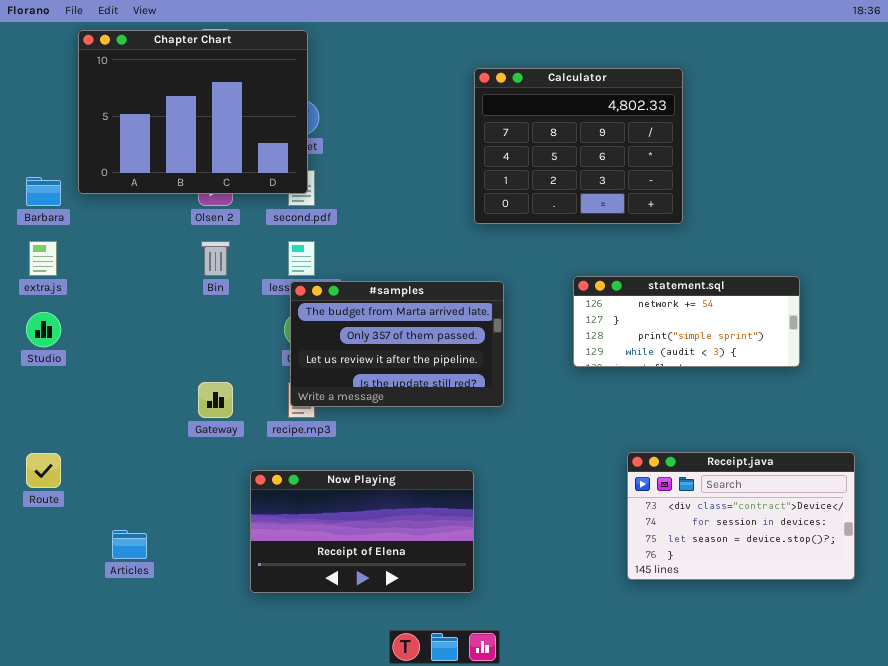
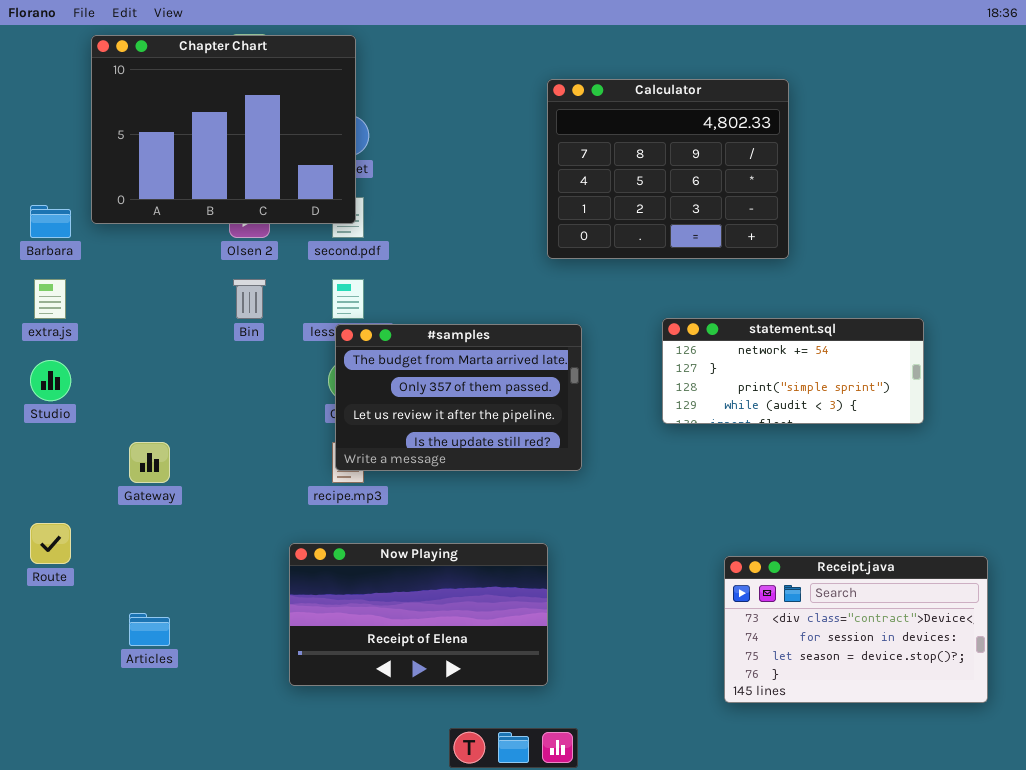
Gateway: [198,382,233,418] -> [129,442,170,483], moved
Receipt.java: [627,452,855,580] -> [724,556,988,703], moved

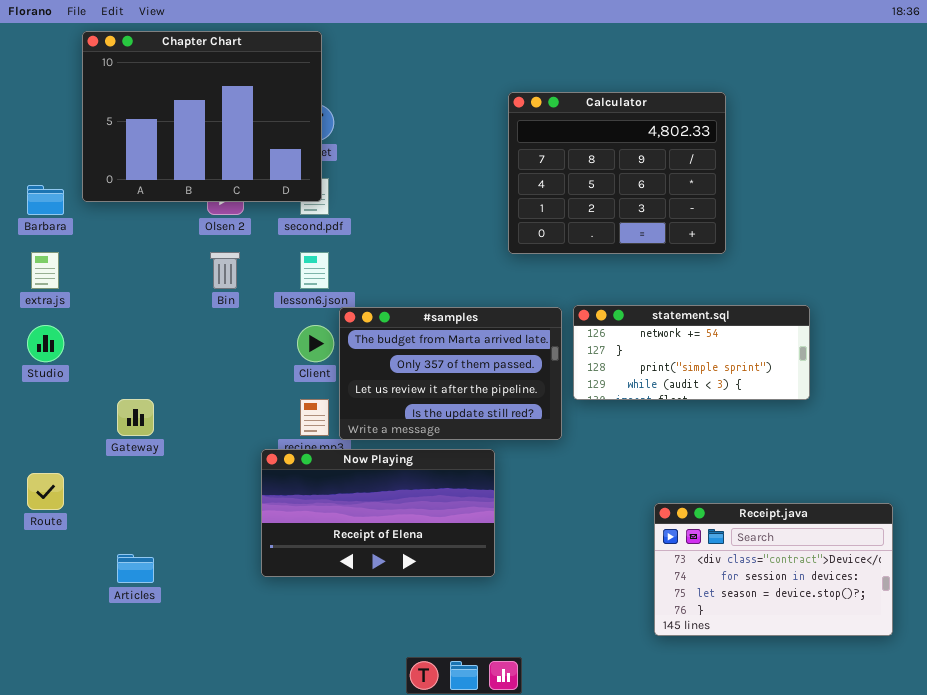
Calculator: [547,79,789,259] -> [508,92,726,254], moved
statement.sql: [662,318,924,424] -> [573,305,810,400], moved
#samples: [335,324,582,471] -> [339,307,562,440], moved
Now Playing: [289,543,548,686] -> [261,449,495,577], moved

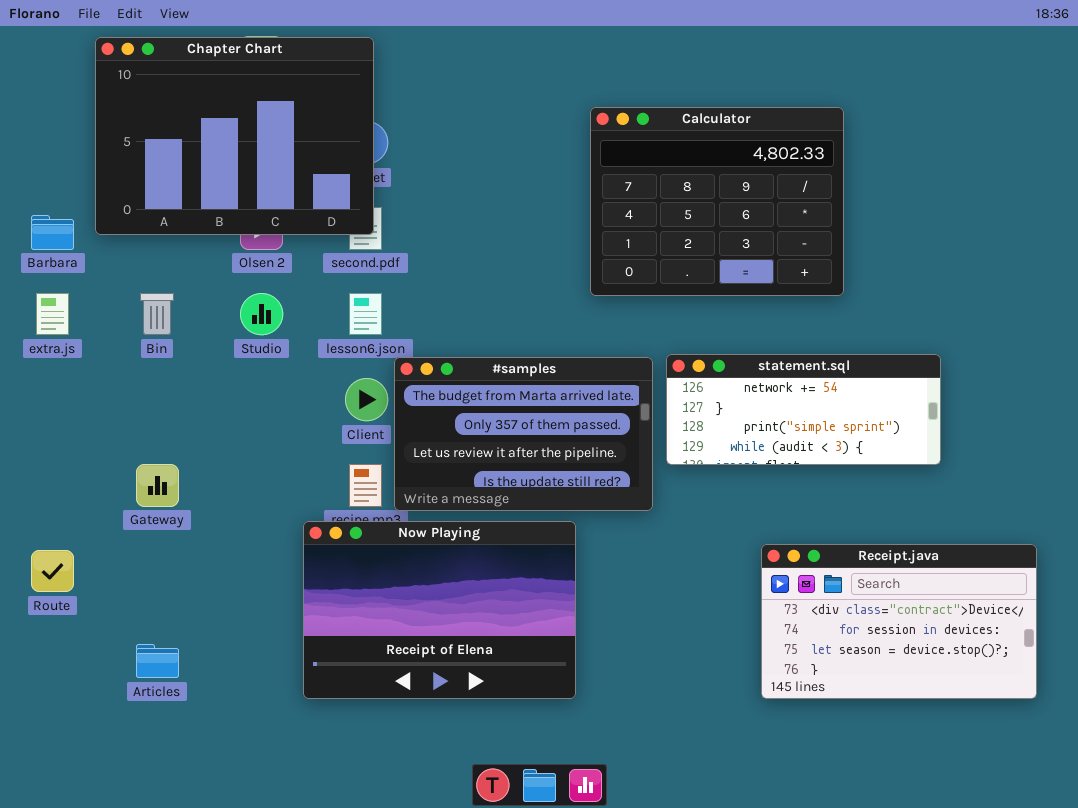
Bin: [210,252,240,289] -> [140,293,174,335], moved
Studio: [27,325,64,362] -> [240,293,283,335], moved
Now Playing: [261,449,495,577] -> [303,521,576,699], resized
Receipt.java: [654,503,893,636] -> [761,544,1037,699], moved

